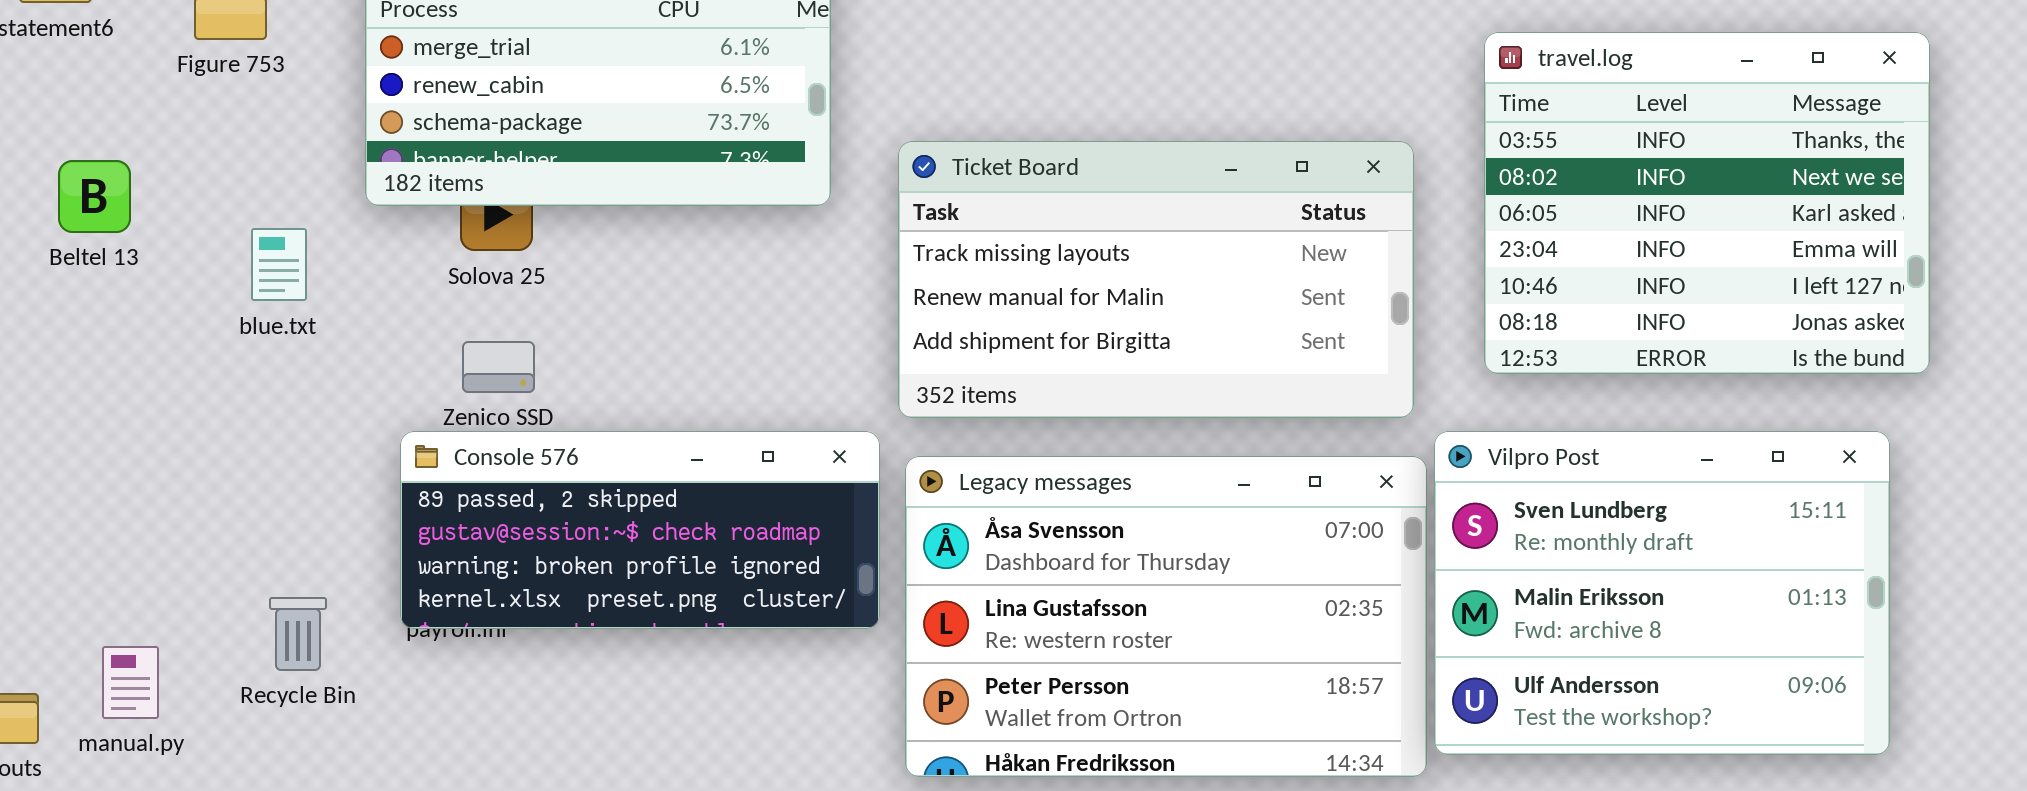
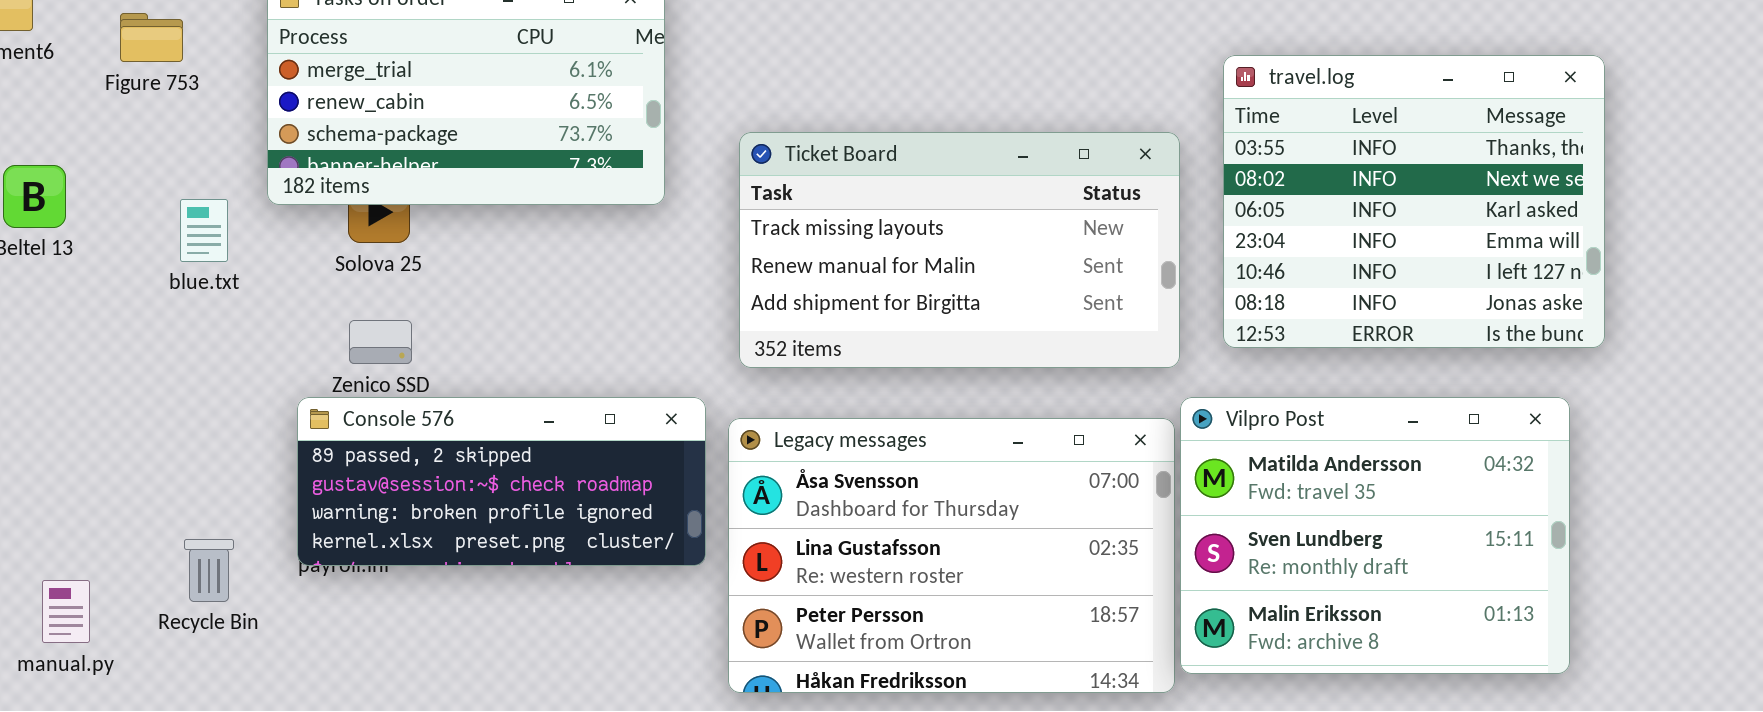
Ticket Board: [898,141,1414,418] -> [739,132,1180,368], moved
blue.txt: [251,228,307,301] -> [180,199,228,262], moved
Vilpro Post: [1434,431,1890,755] -> [1180,397,1570,674], scrolled up 1 row

